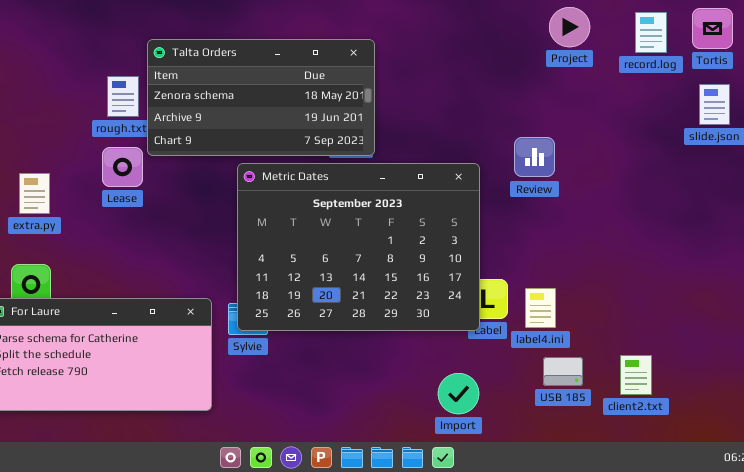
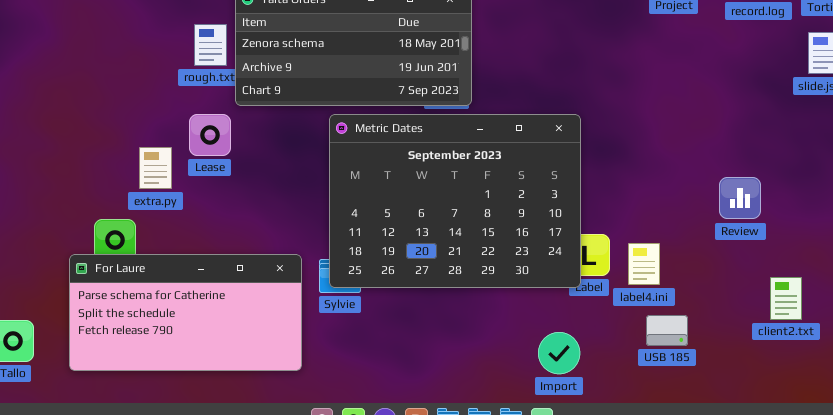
Review: [514,137,555,177] -> [719,177,761,219], moved
Lease: [102,147,143,187] -> [189,114,231,156], moved
extra.py: [19,173,50,214] -> [139,147,172,189], moved
client2.txt: [620,355,652,395] -> [770,277,802,320], moved

